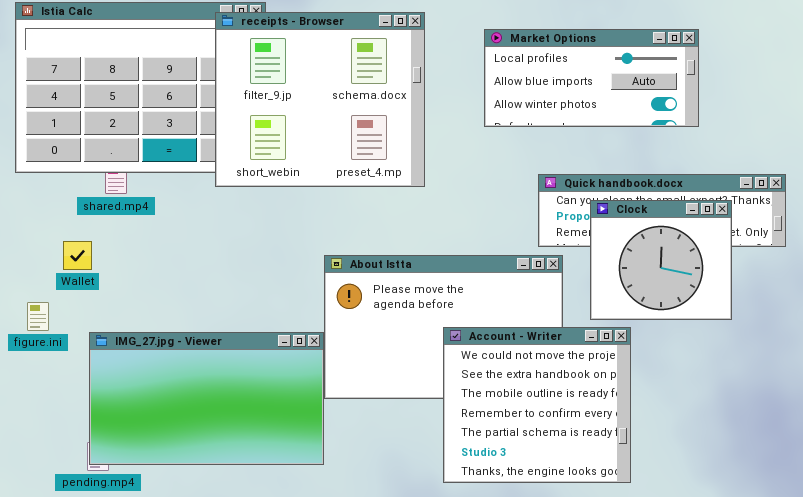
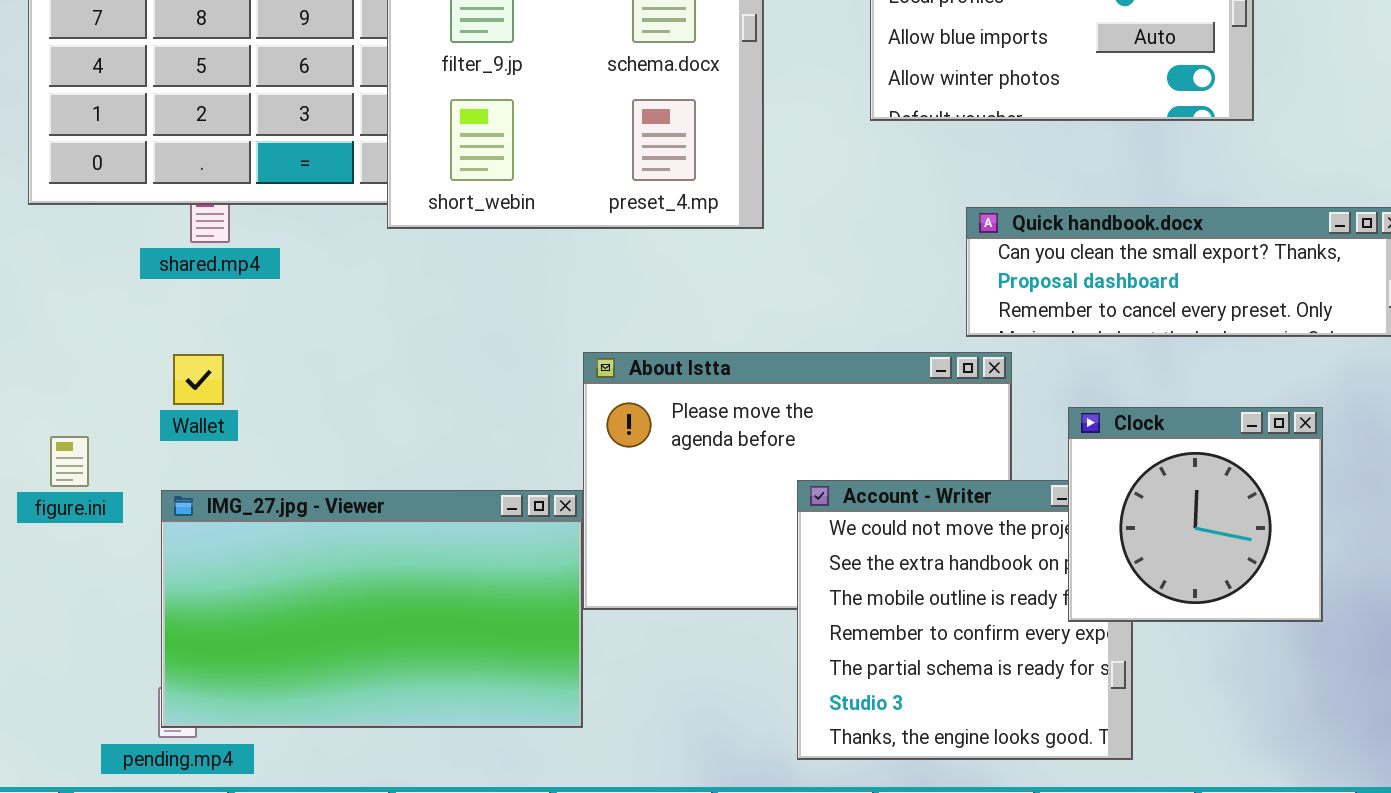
Clock: [590,200,732,320] -> [1068,407,1323,622], moved
Wallet: [63,241,92,270] -> [173,354,224,405], moved

